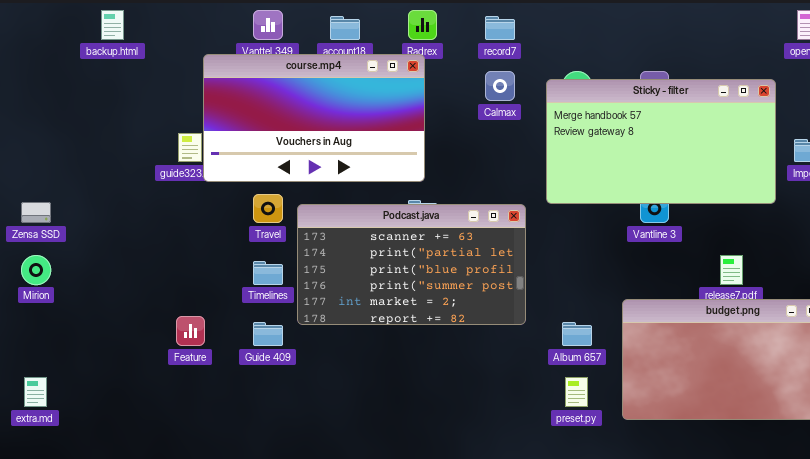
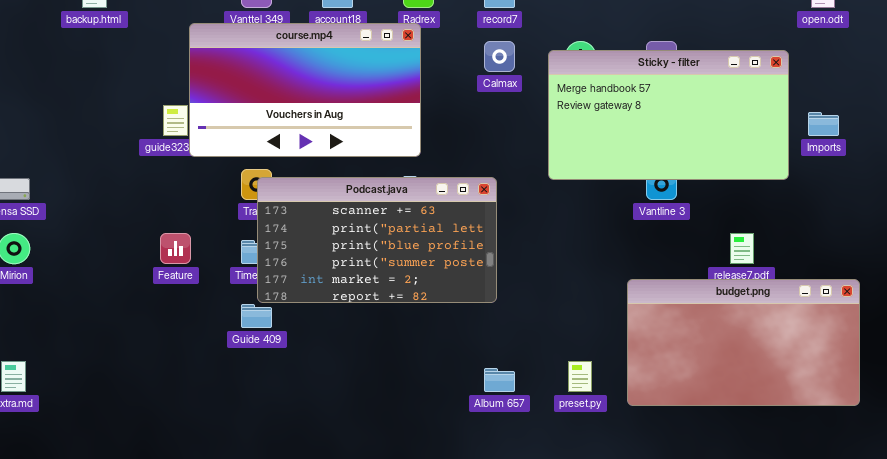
Podcast.java: [297,204,526,325] -> [257,177,497,303], moved
Feature: [176,316,205,346] -> [160,233,191,264], moved
Album 657: [562,322,592,346] -> [484,368,515,392], moved

